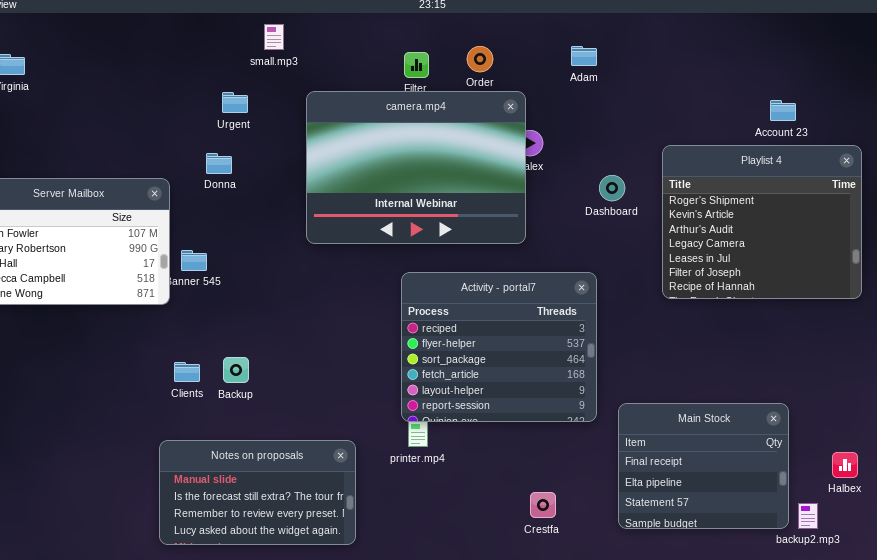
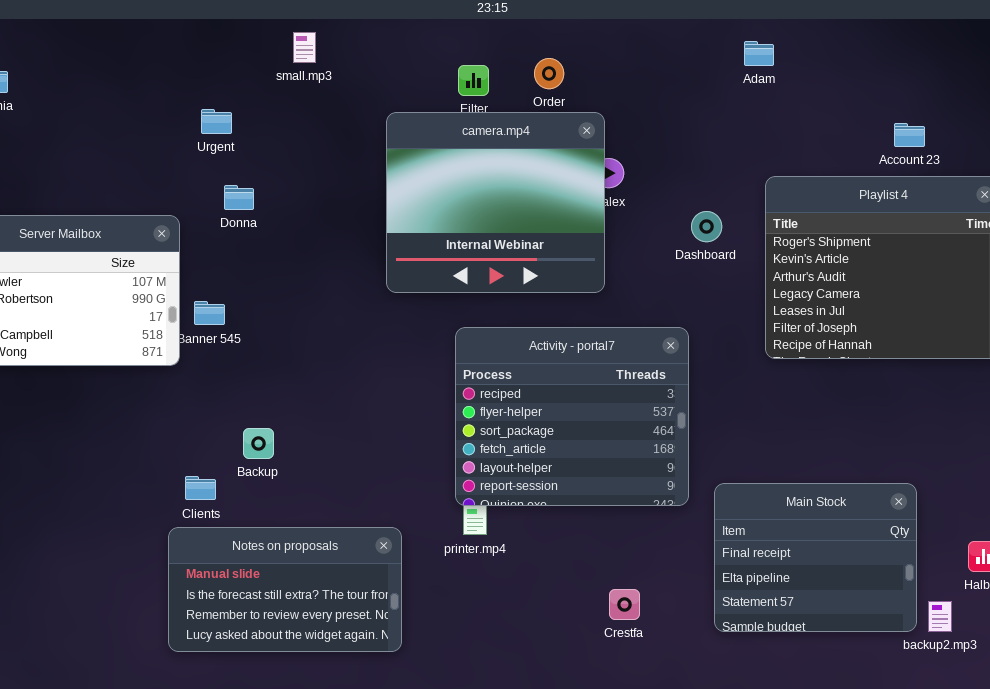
Adam: [571,46,597,66] -> [744,41,774,66], moved
camera.mp4: [306,91,526,244] -> [386,112,605,293], resized
Urgent: [222,92,248,113] -> [201,109,232,134], moved
Clients: [174,362,200,382] -> [185,476,216,500], moved

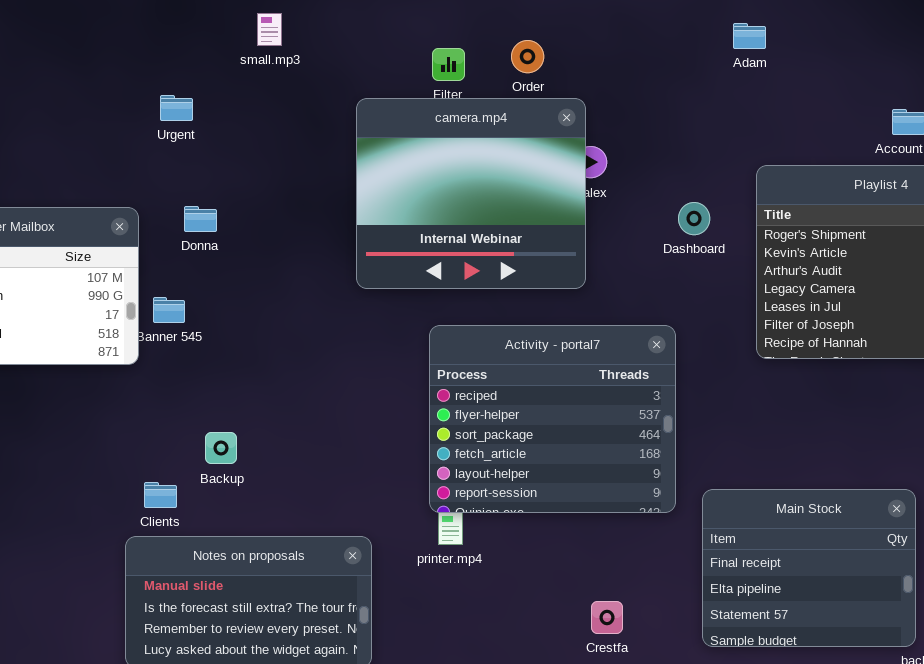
Donna: [224,185,254,210] -> [184,206,217,232], moved

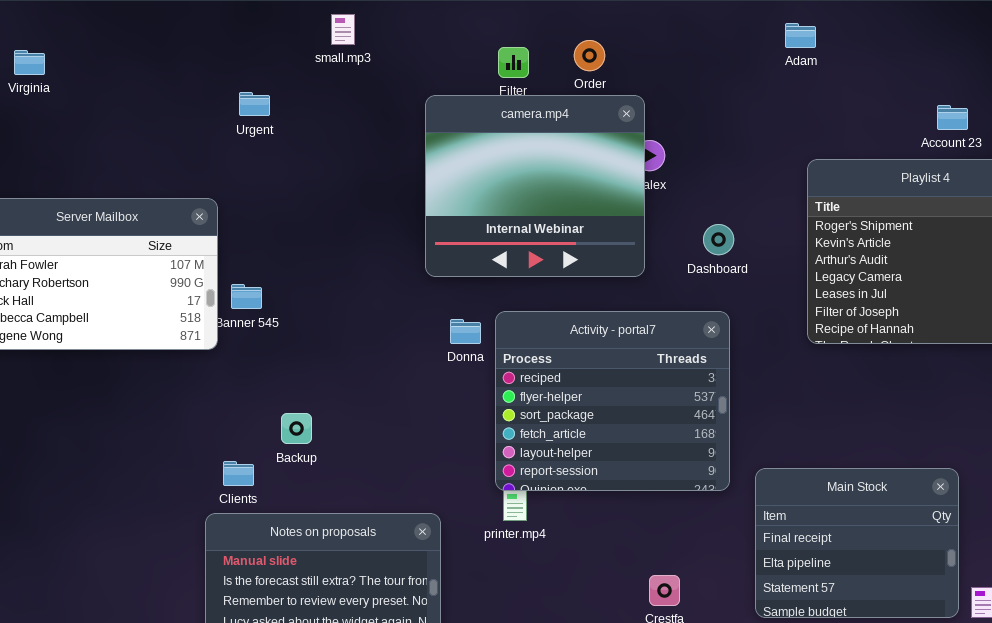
Dashboard: [678,202,710,235] -> [703,224,734,255], moved
Donna: [184,206,217,232] -> [450,319,481,344], moved

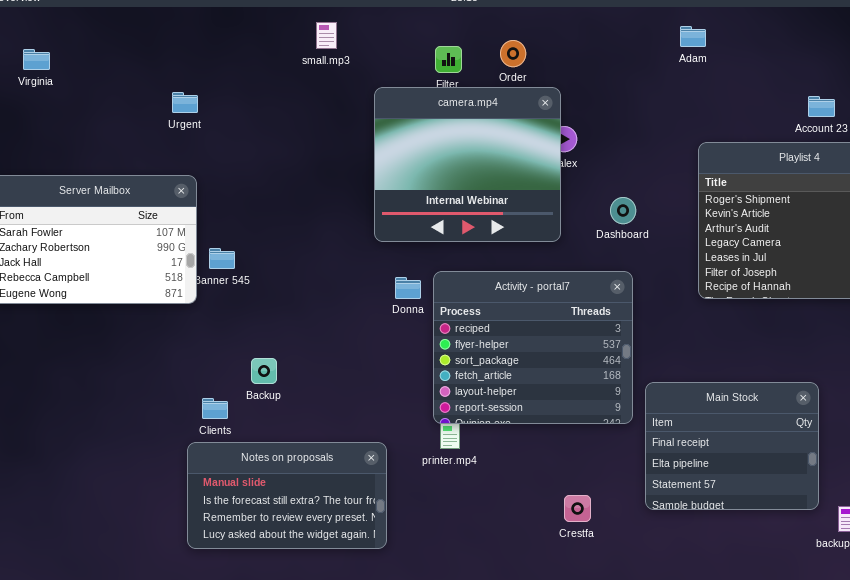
small.mp3: [331,14,355,45] -> [316,22,337,49], moved
Urgent: [239,92,270,116] -> [172,92,198,113], moved
Main Stock: [755,468,959,618] -> [645,382,819,510], moved

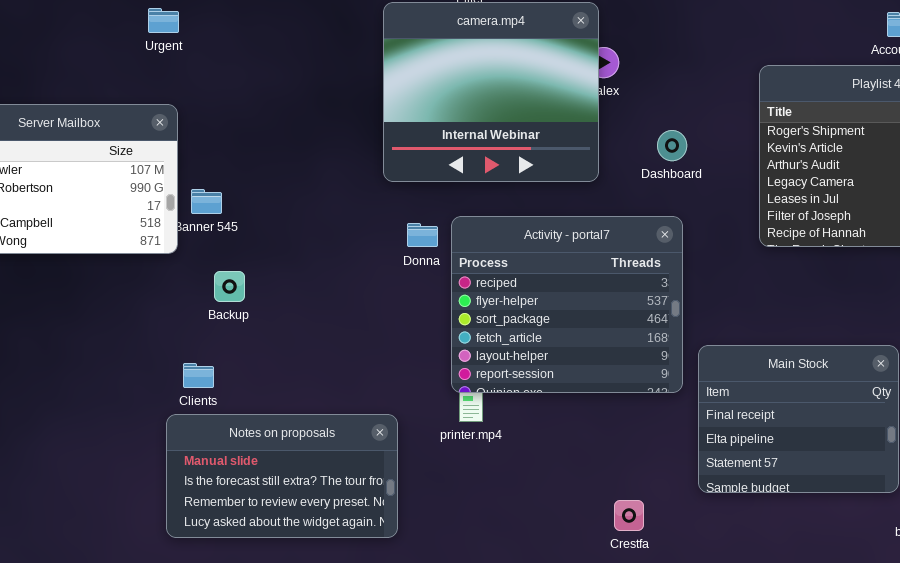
Backup: [251,358,277,384] -> [214,271,245,302], moved
Crestfa: [564,495,591,522] -> [614,500,644,531], moved

